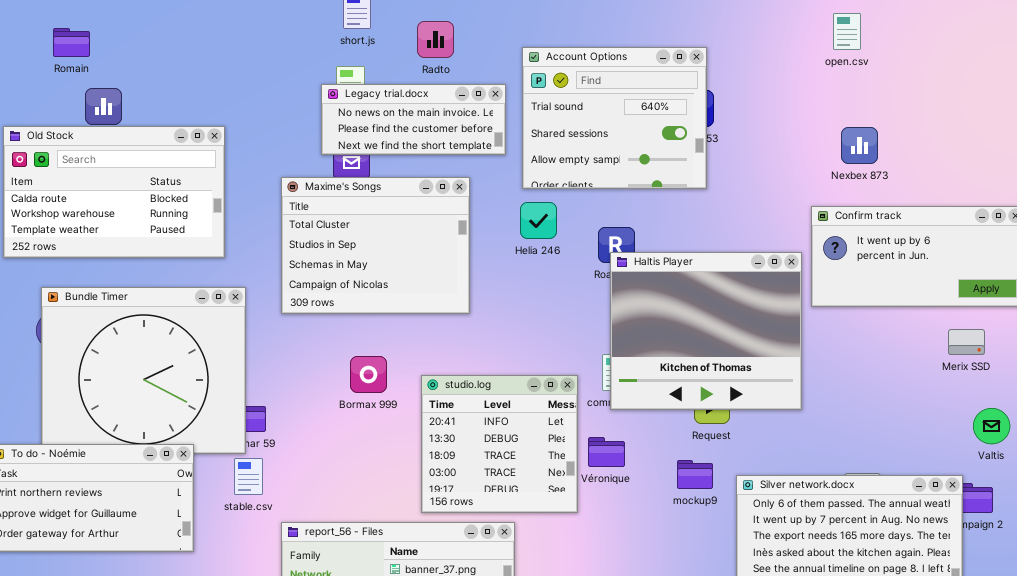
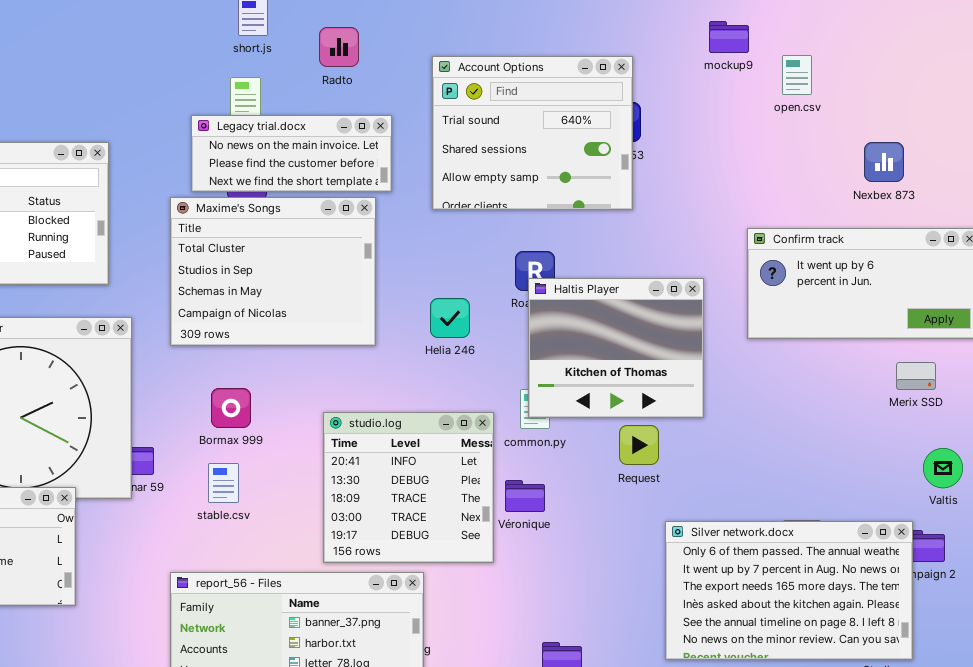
open.csv: [833,13,861,50] -> [782,55,812,95], moved
Legacy trial.docx: [321,84,506,155] -> [191,115,392,192], moved
Nexbex 873: [841,127,878,164] -> [864,142,904,182], moved
Helia 246: [520,202,557,239] -> [430,298,470,338], moved
Haltis Player: [610,252,802,410] -> [528,278,704,418], resized
Bormax 999: [350,356,387,393] -> [211,388,251,428], moved
stable.csv: [234,458,263,495] -> [208,463,239,503], moved
mockup9: [677,460,713,489] -> [709,21,749,53], moved

